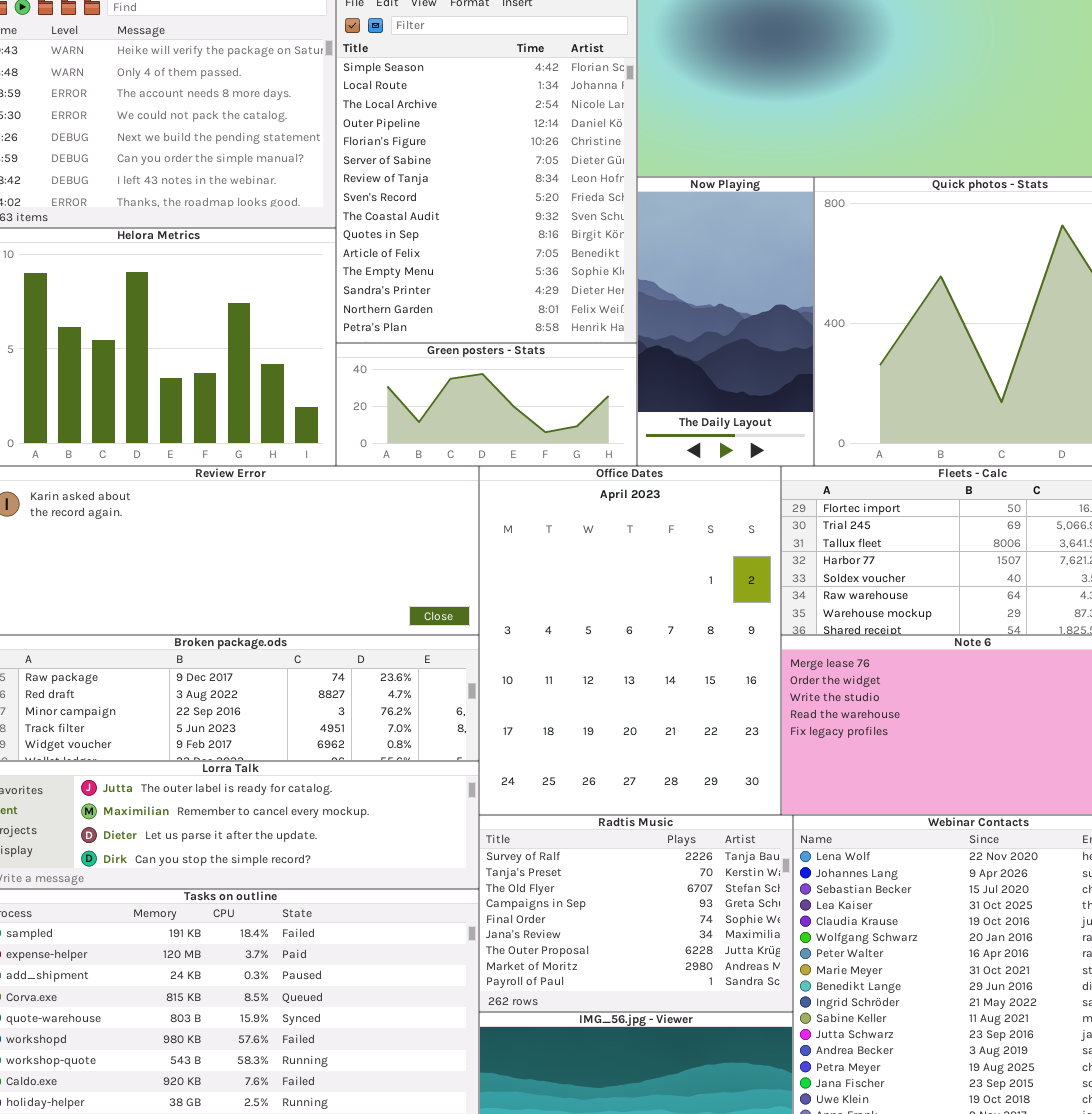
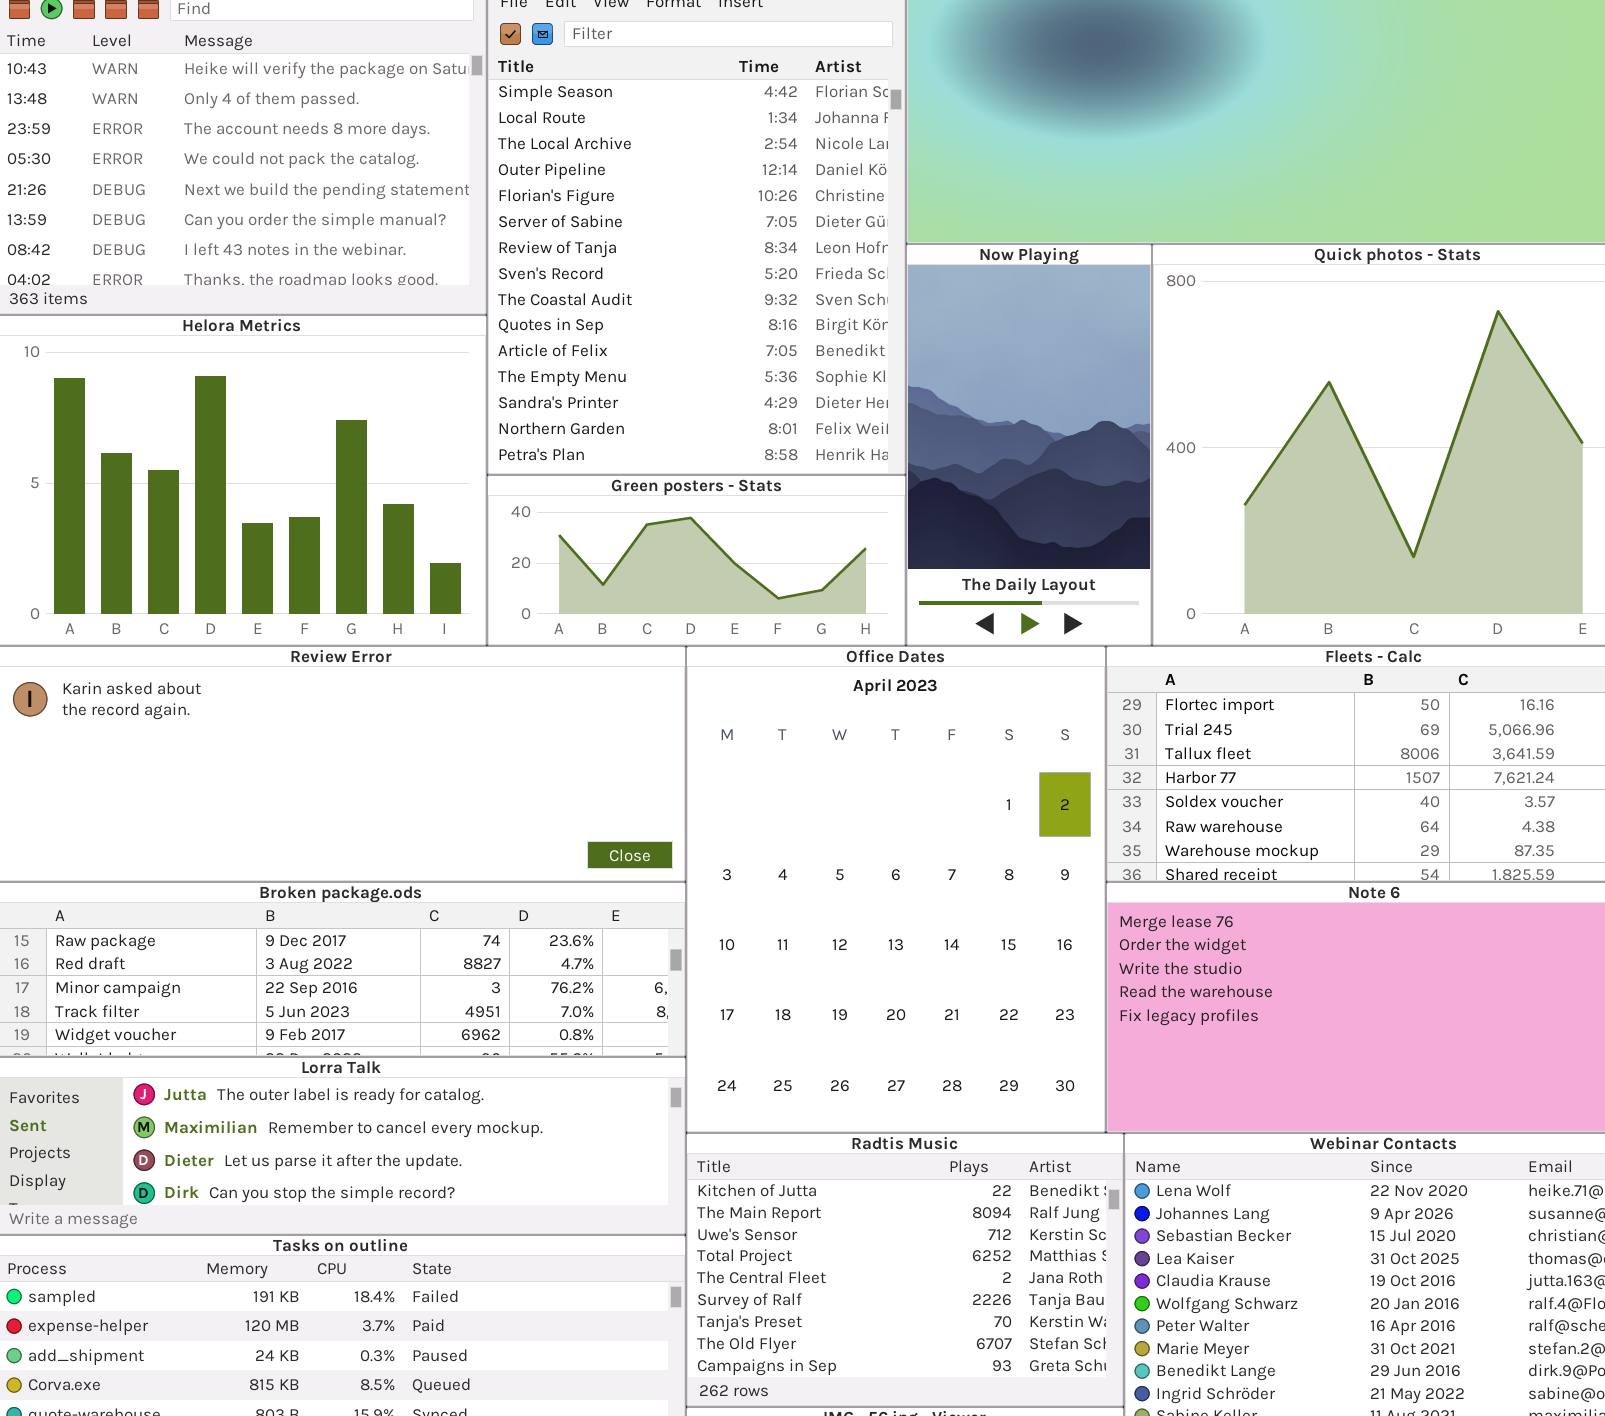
Radtis Music: [479,815,793,1012] -> [686,1133,1124,1407], scrolled up 5 rows

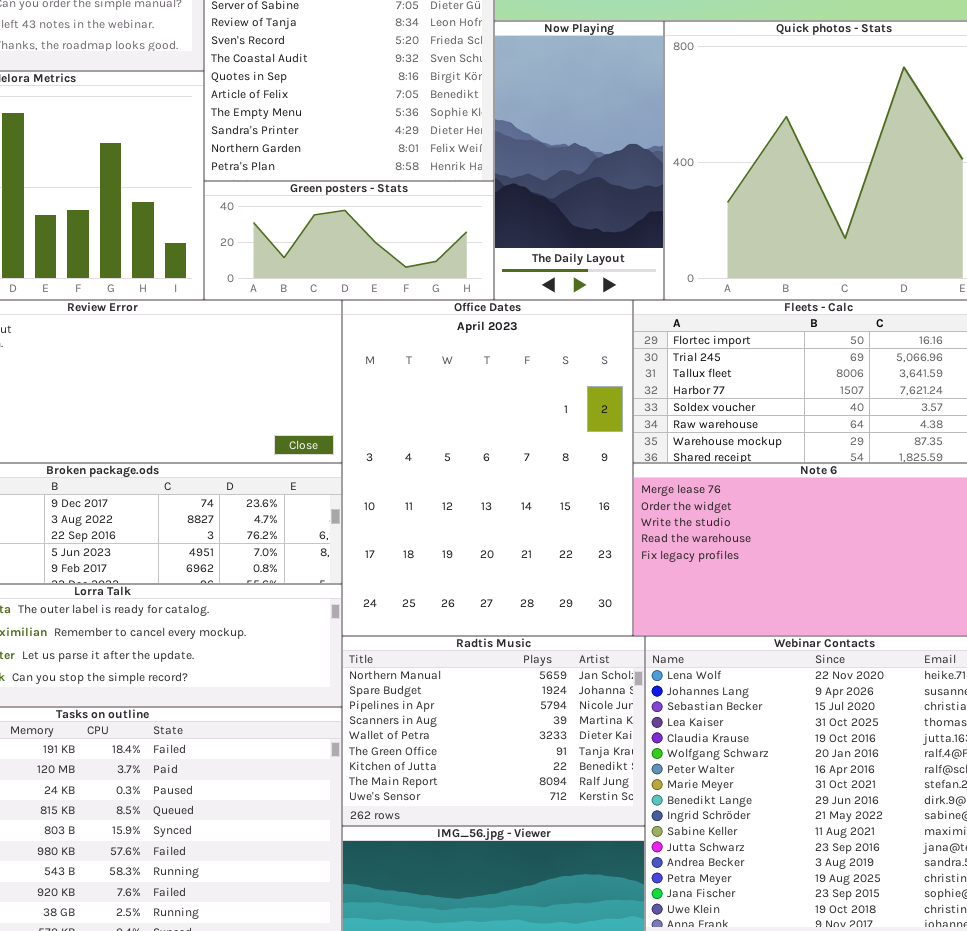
Radtis Music: [686,1133,1124,1407] -> [342,636,645,826], scrolled up 6 rows

